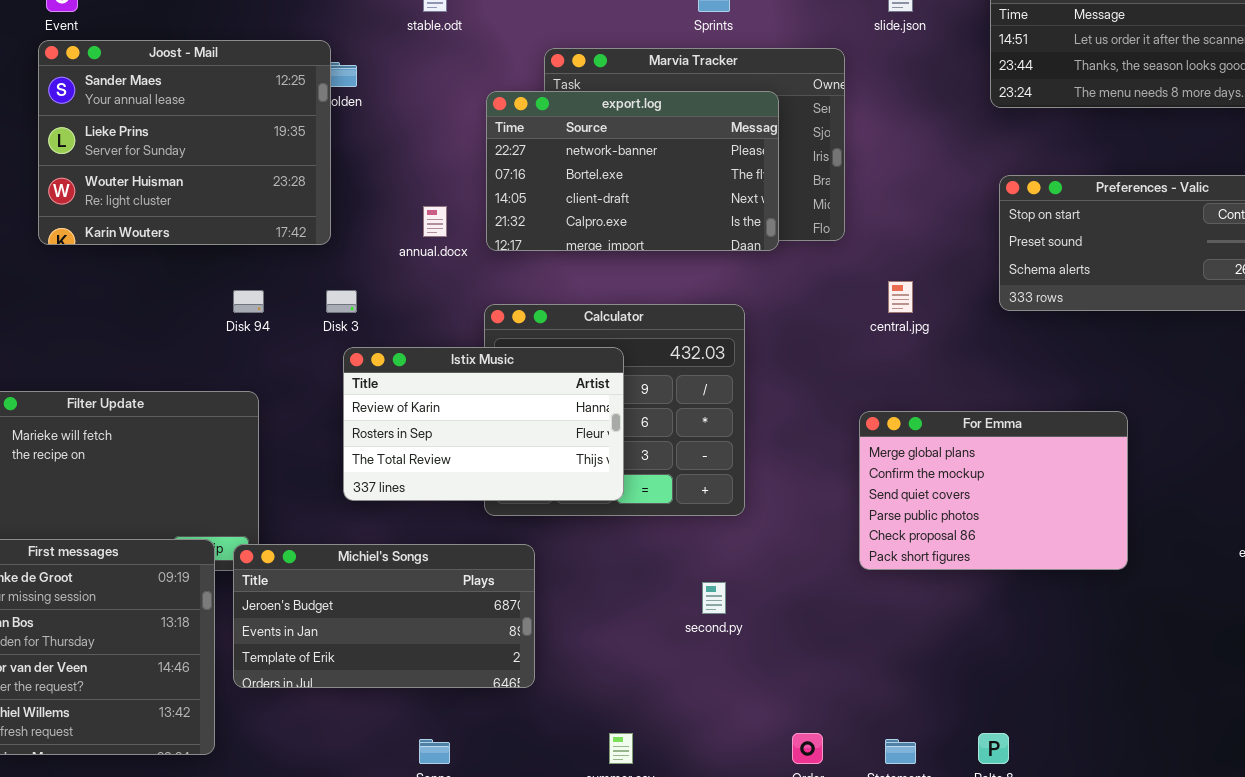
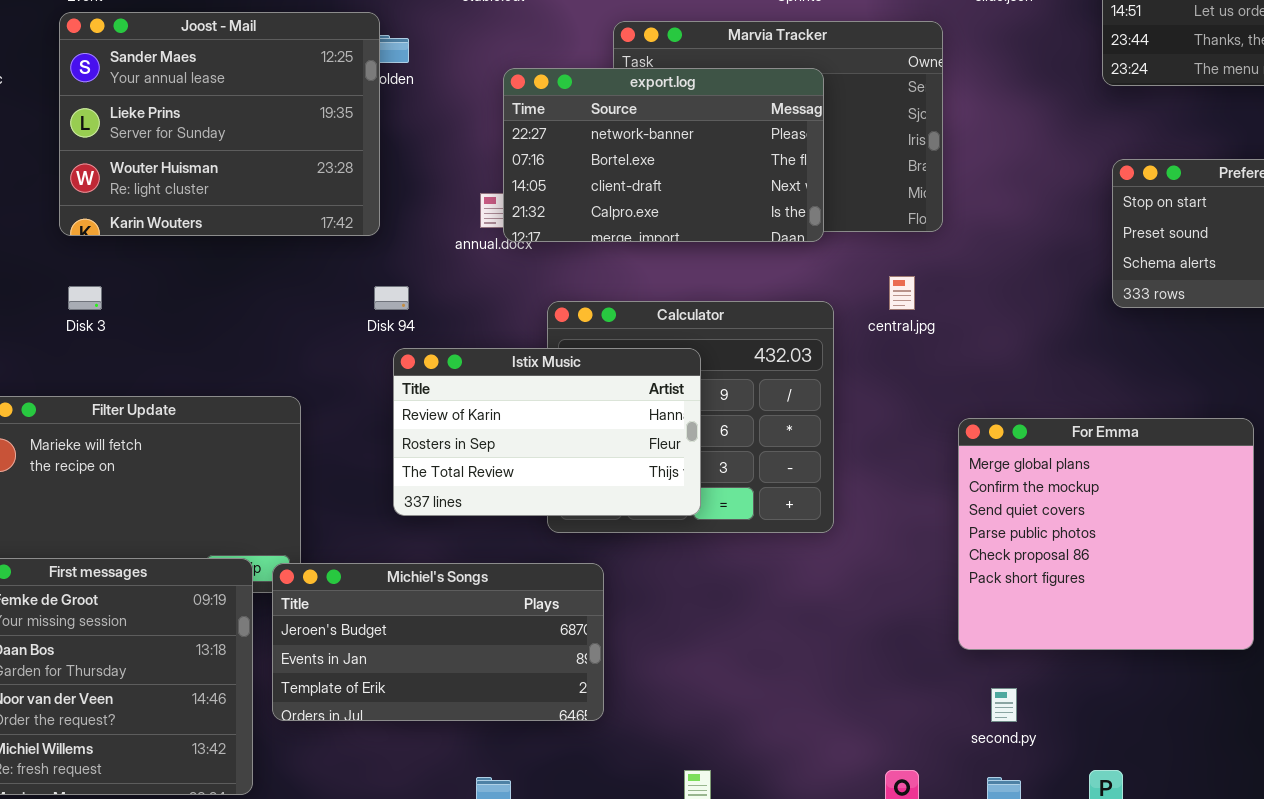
export.log: [486,91,779,251] -> [503,68,824,242], moved
central.jpg: [888,281,913,313] -> [889,276,915,310], moved
Disk 94: [233,290,264,313] -> [374,286,409,310], moved
Disk 3: [326,290,357,313] -> [68,286,102,310], moved
For Emma: [859,411,1128,570] -> [958,418,1254,650], resized
second.py: [702,582,726,614] -> [991,688,1017,722], moved

